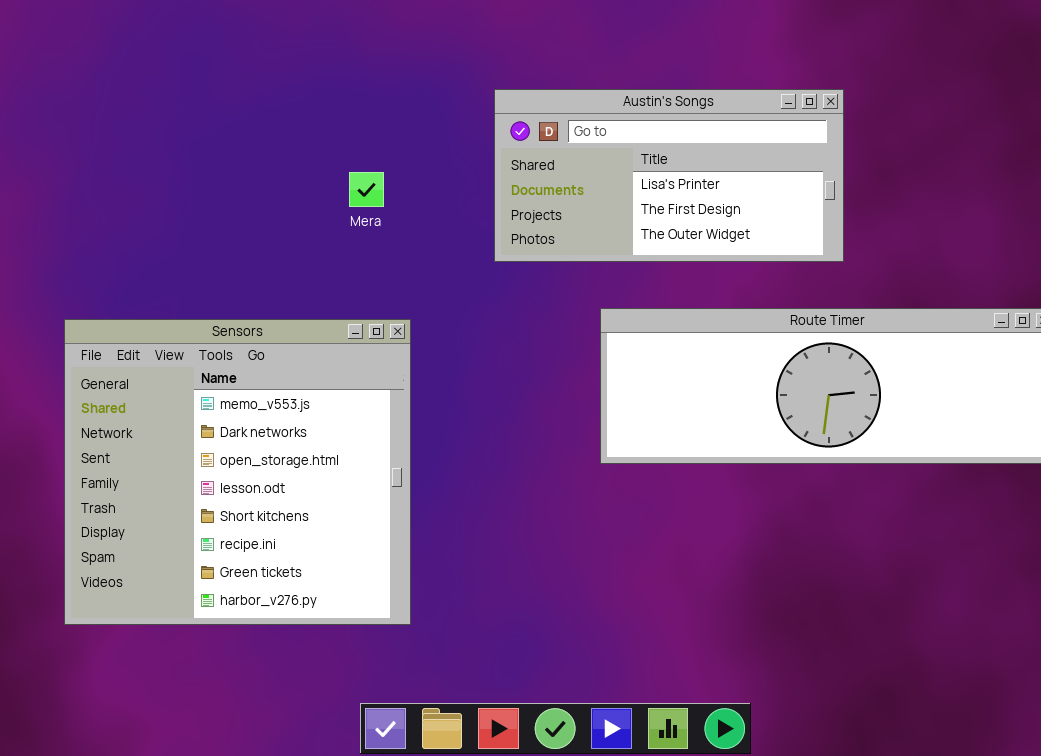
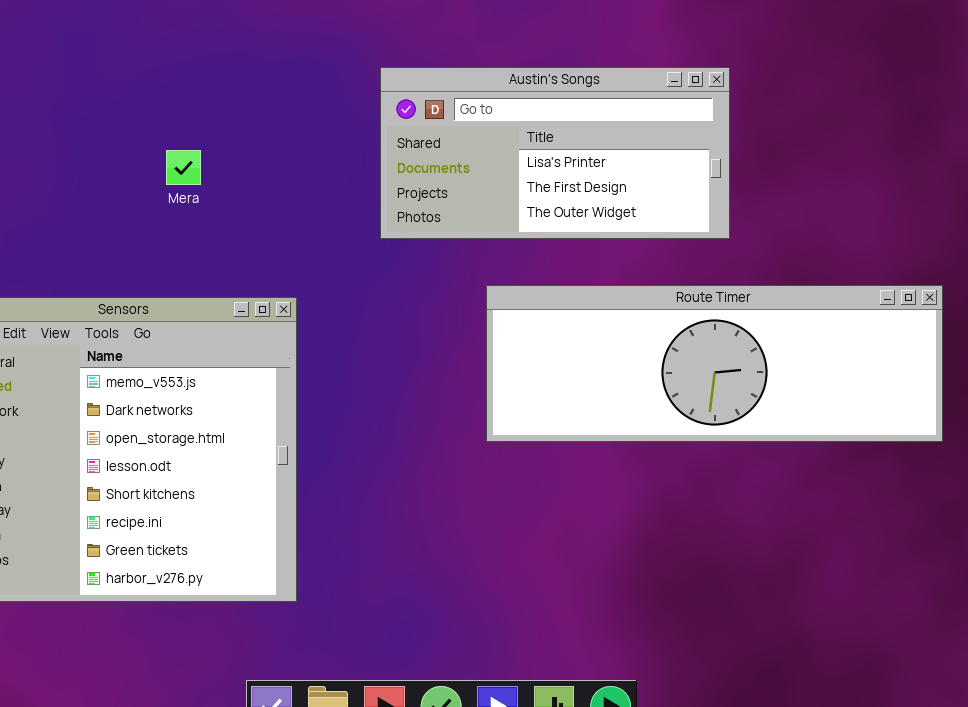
Mera: [349,172,384,207] -> [166,150,201,185], moved

